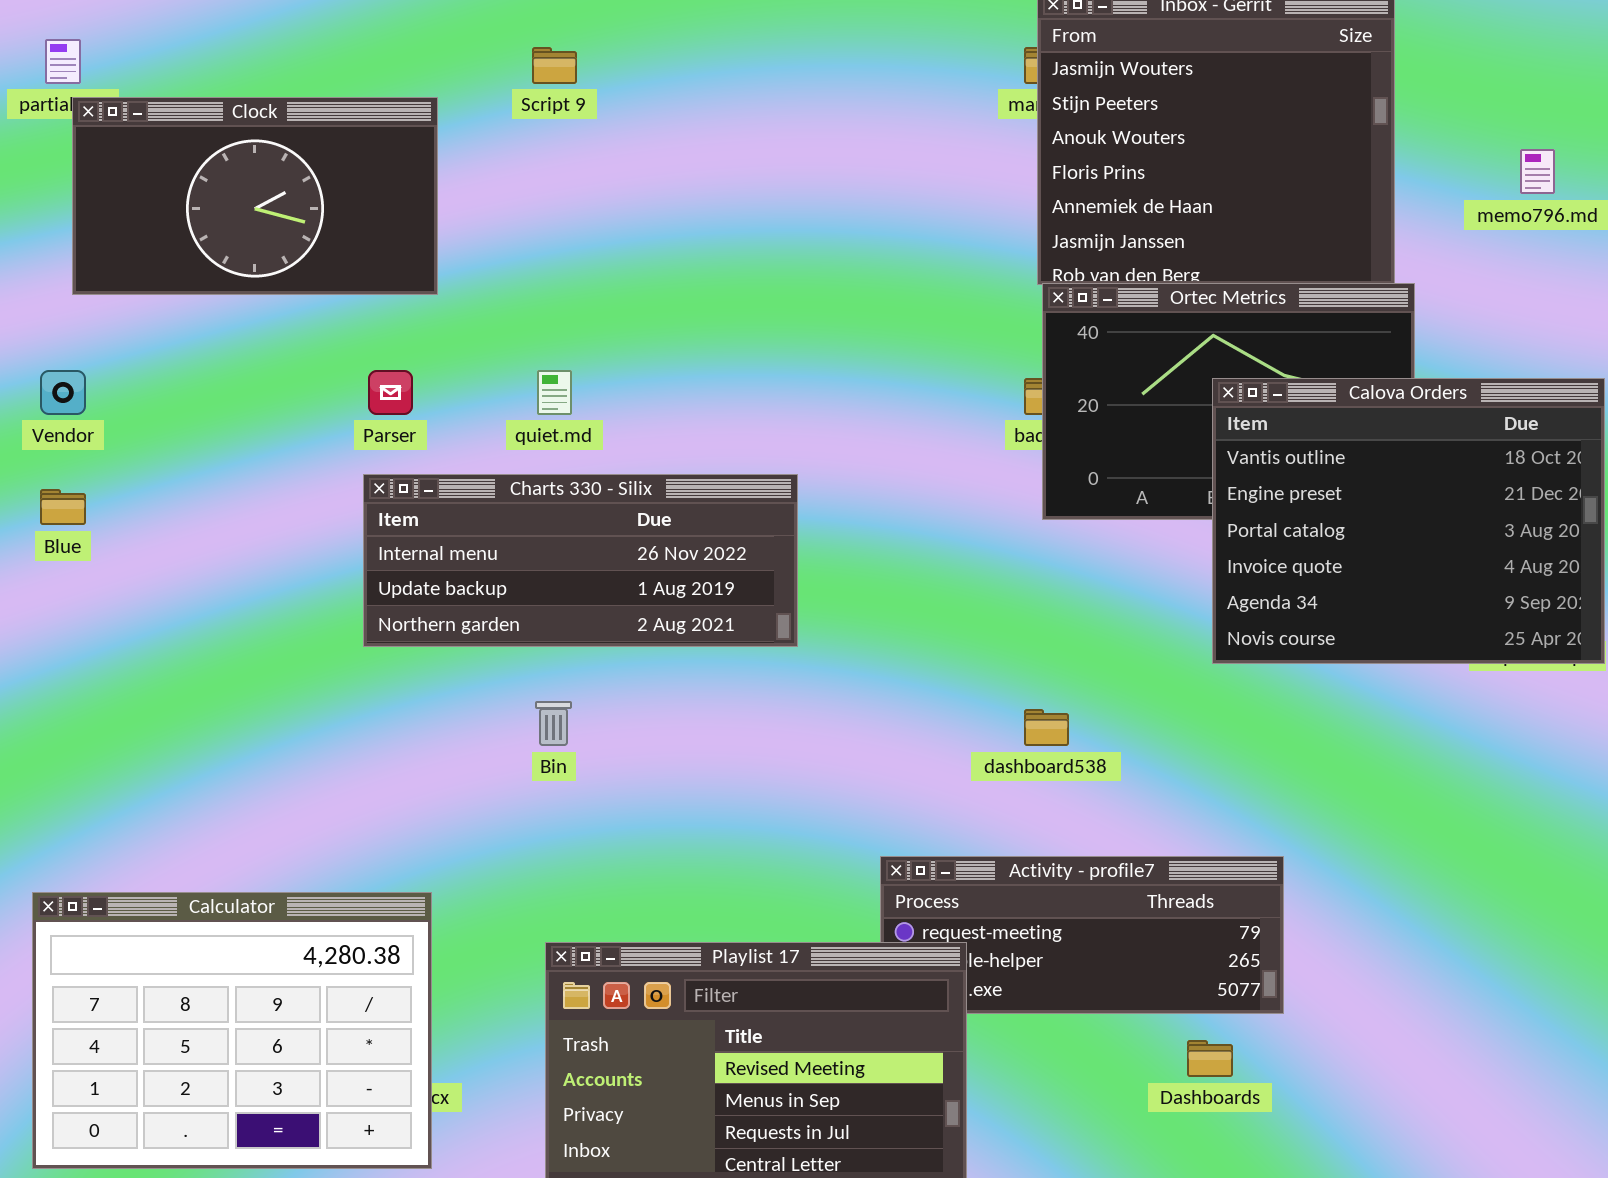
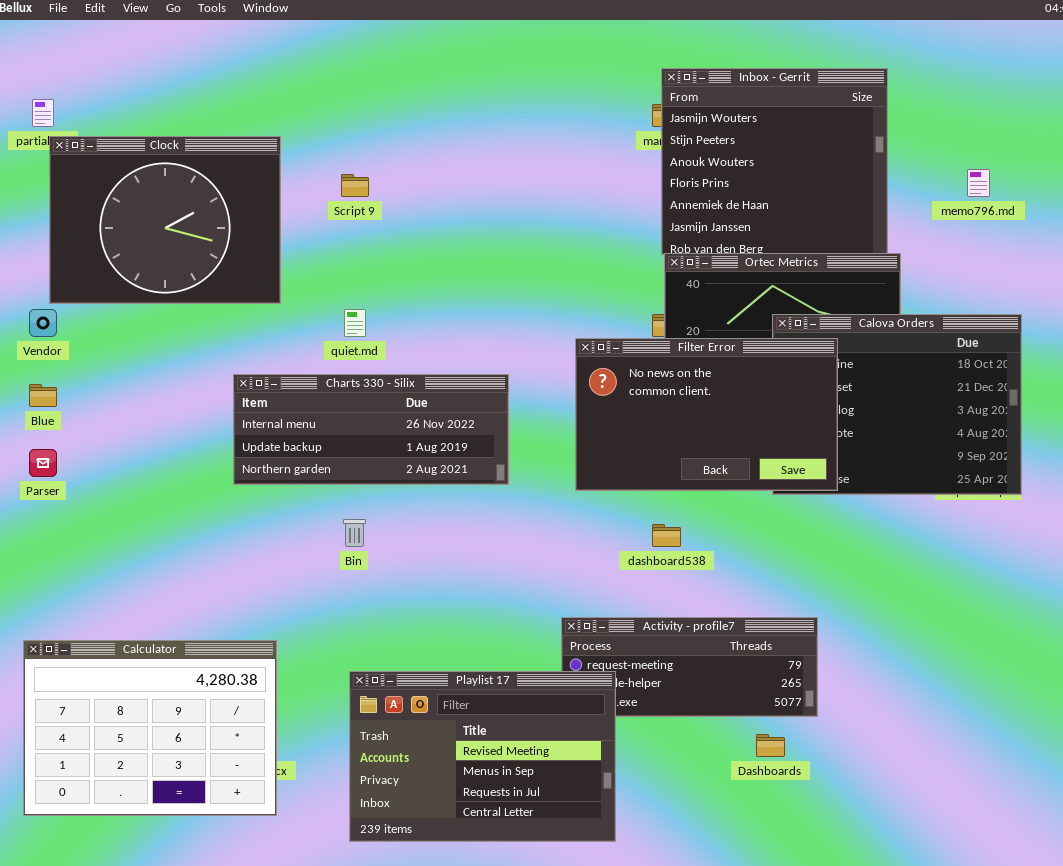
Script 9: [532,47,577,84] -> [341,174,369,197], moved
Clock: [72,97,438,295] -> [49,136,281,304], resized
Parser: [368,370,413,415] -> [29,449,57,477], moved
Filter Error: none -> [575,338,838,491], opened

